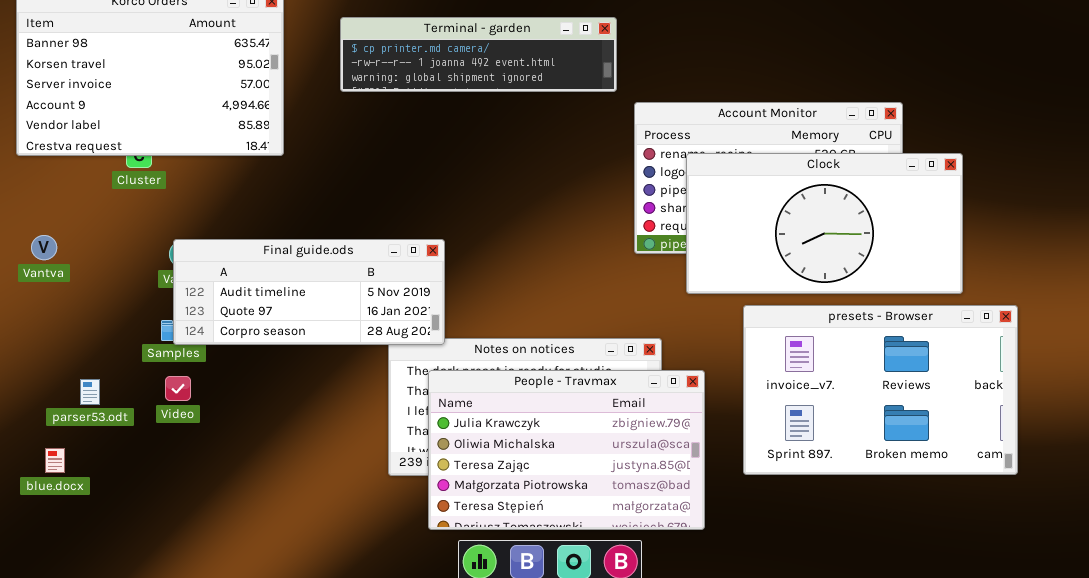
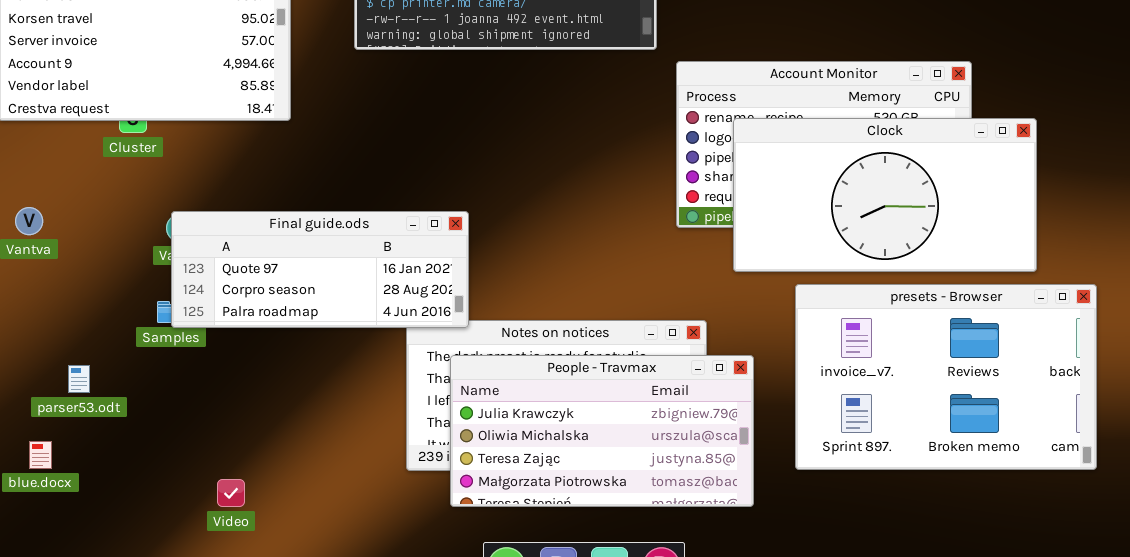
Final guide.ods: [173,239,445,345] -> [171,211,469,328], scrolled down 1 row
People - Travmax: [428,370,705,530] -> [450,355,754,507], resized
Video: [165,376,191,401] -> [217,479,245,507], moved

